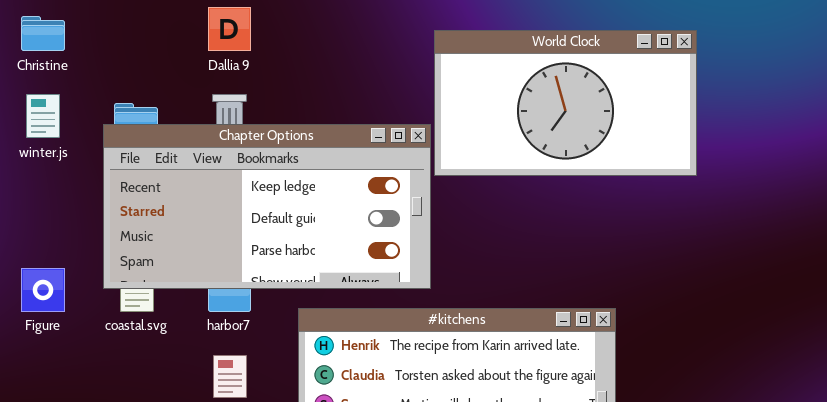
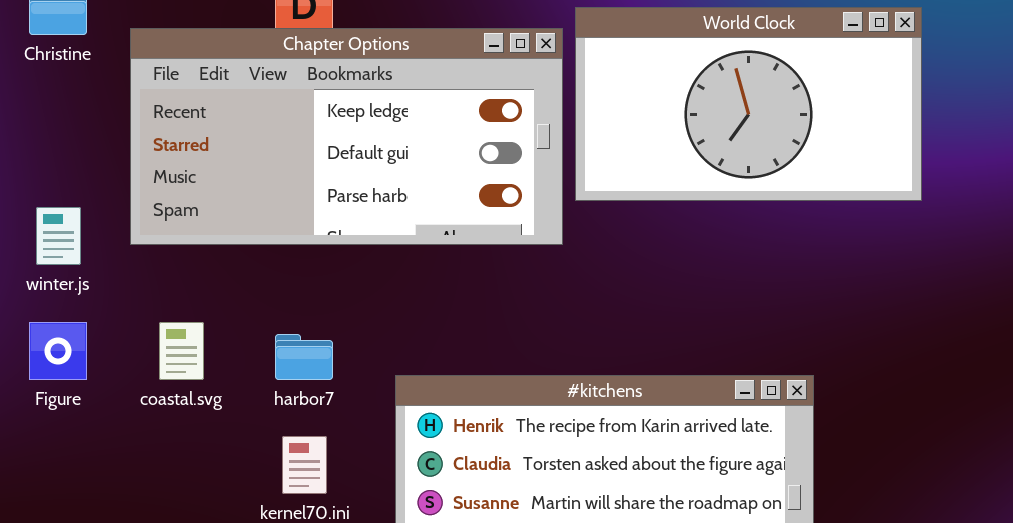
winter.js: [26,94,60,138] -> [36,207,81,265], moved
Chapter Options: [103,124,431,289] -> [130,28,563,245], moved

